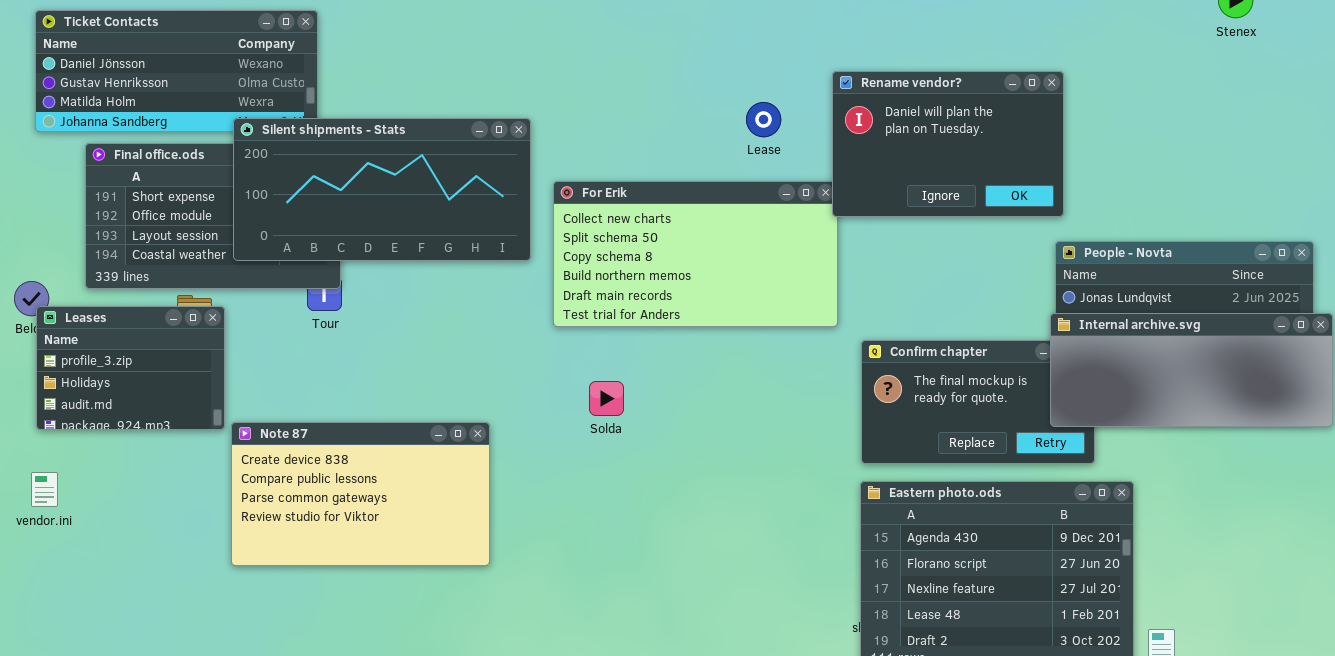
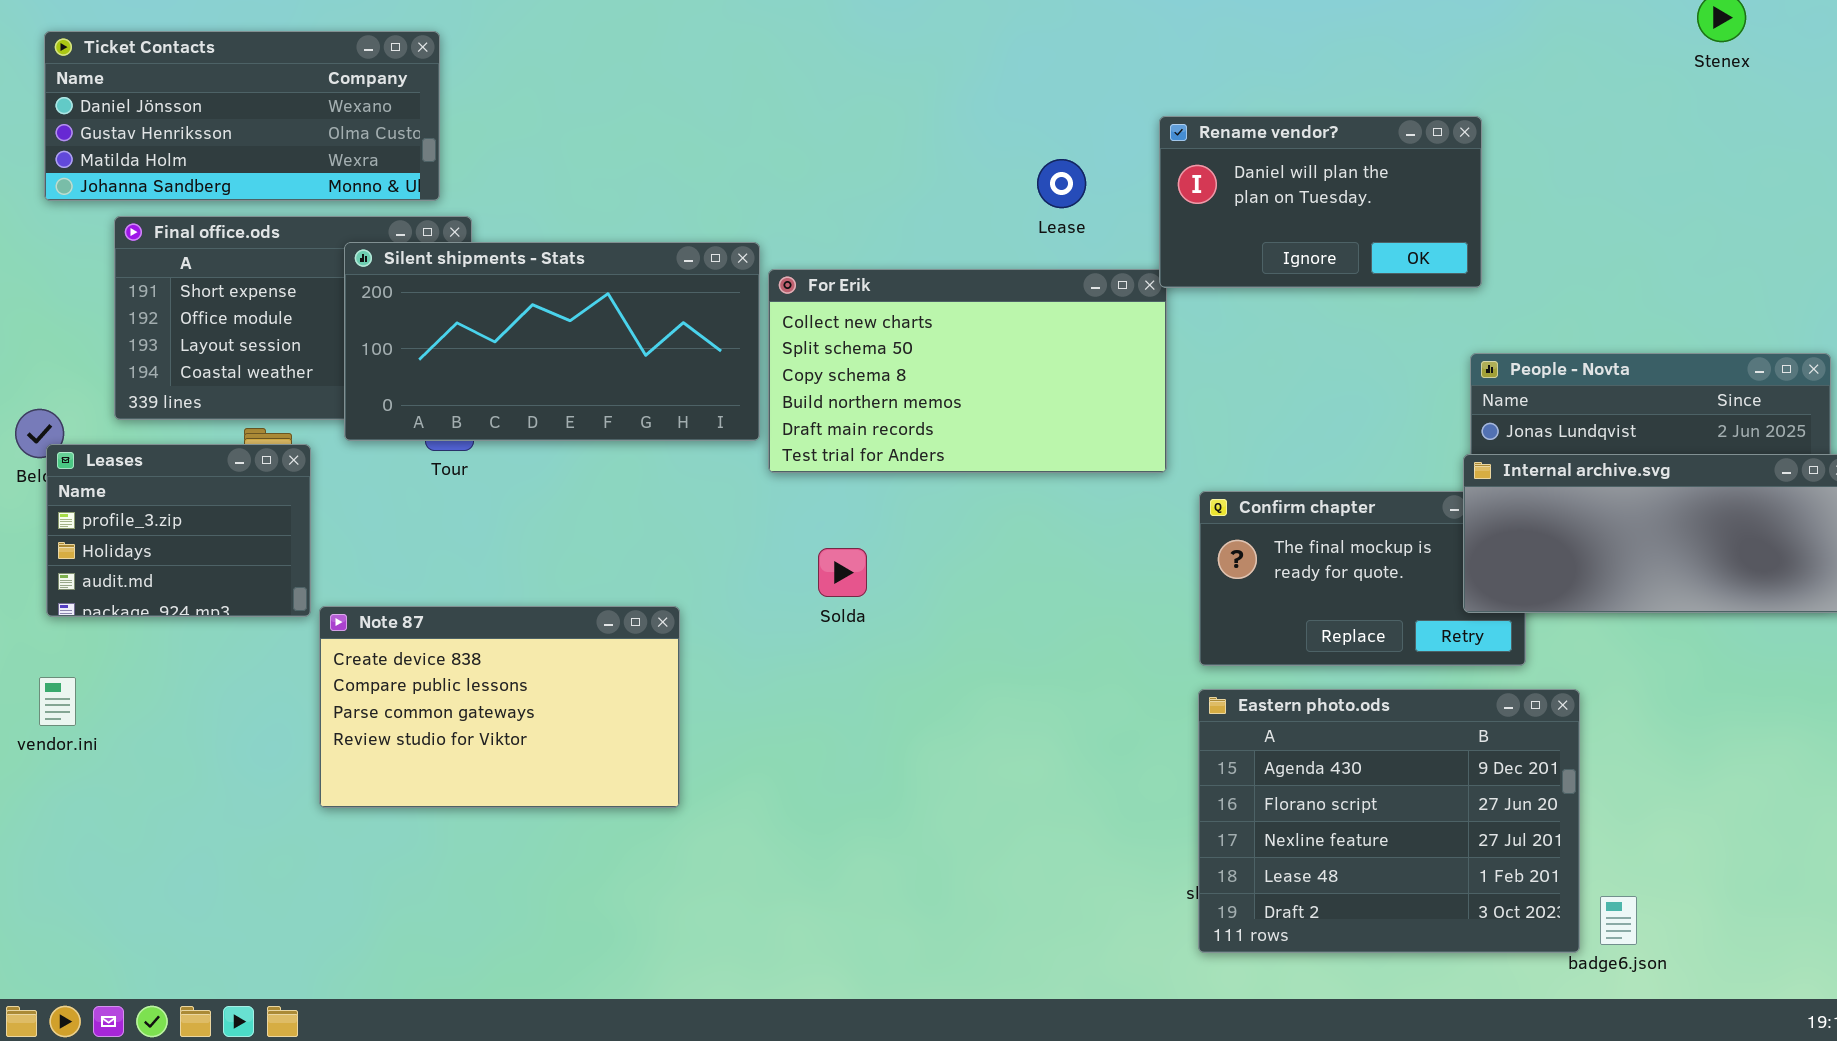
Rename vendor?: [832,71,1064,217] -> [1159,116,1482,288], resized
Silent shipments - Stats: [233,118,531,261] -> [344,242,760,441], moved

